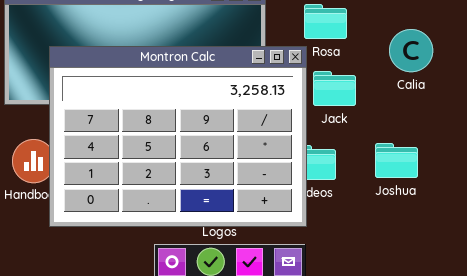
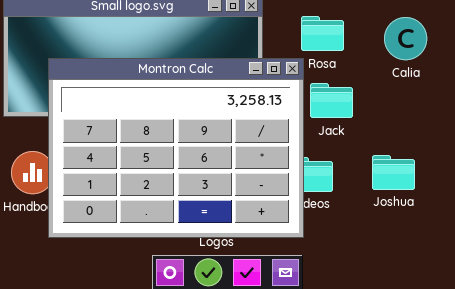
Calia: [389,29,433,72] -> [384,17,427,60], moved

